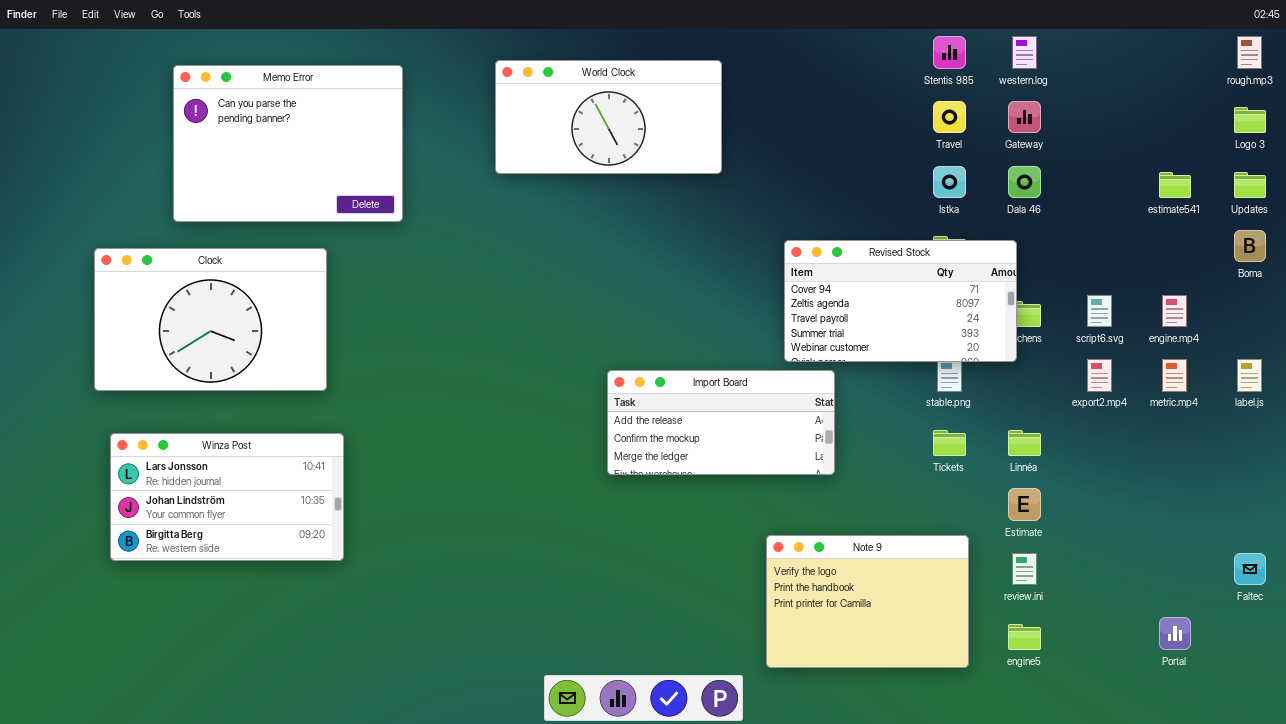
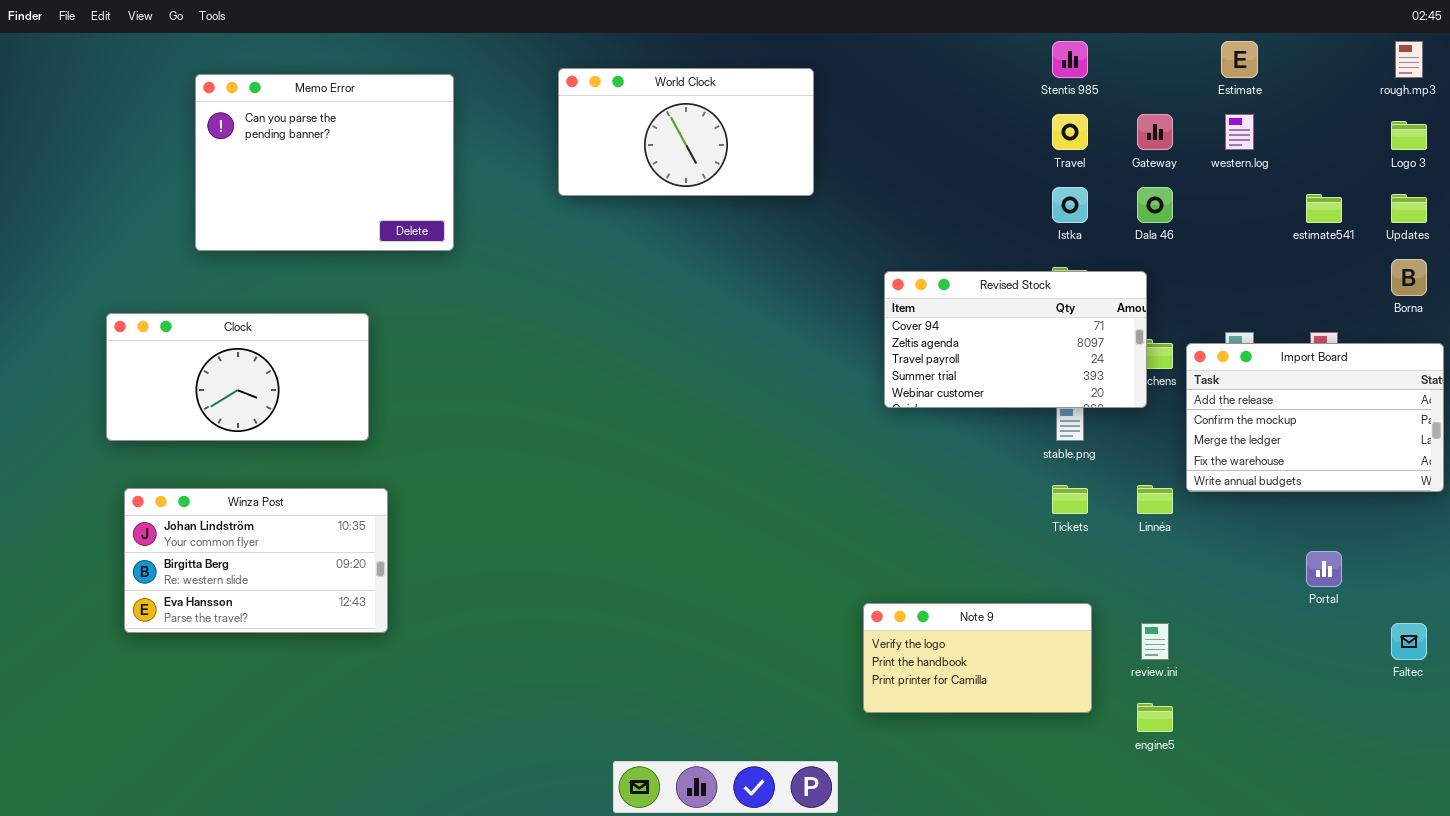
western.log: [1012,36,1037,69] -> [1225,114,1254,150], moved
Clock: [94,248,327,391] -> [106,313,369,441], resized
Import Board: [607,370,835,475] -> [1186,343,1444,492], moved, resized
Winza Post: [110,433,344,561] -> [124,488,388,633], scrolled down 1 row
Estimate: [1008,488,1041,521] -> [1221,41,1258,78], moved
Note 9: [766,535,969,668] -> [863,603,1092,713], resized
Portal: [1159,617,1191,650] -> [1306,551,1342,587], moved

